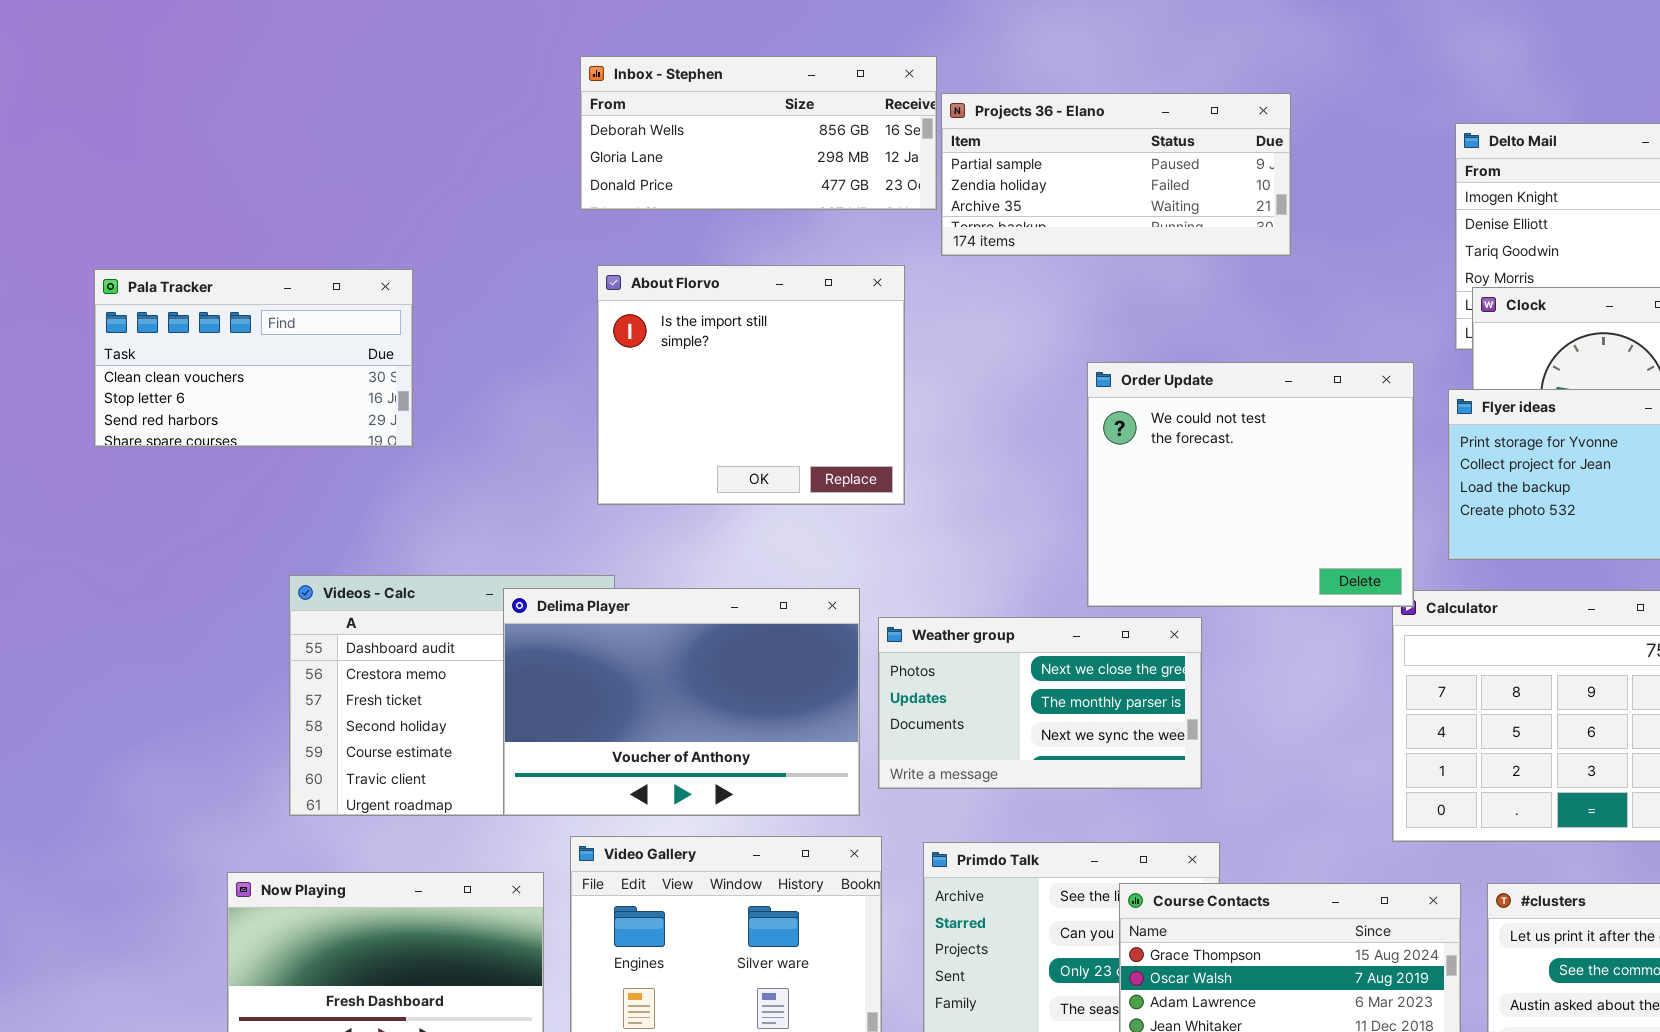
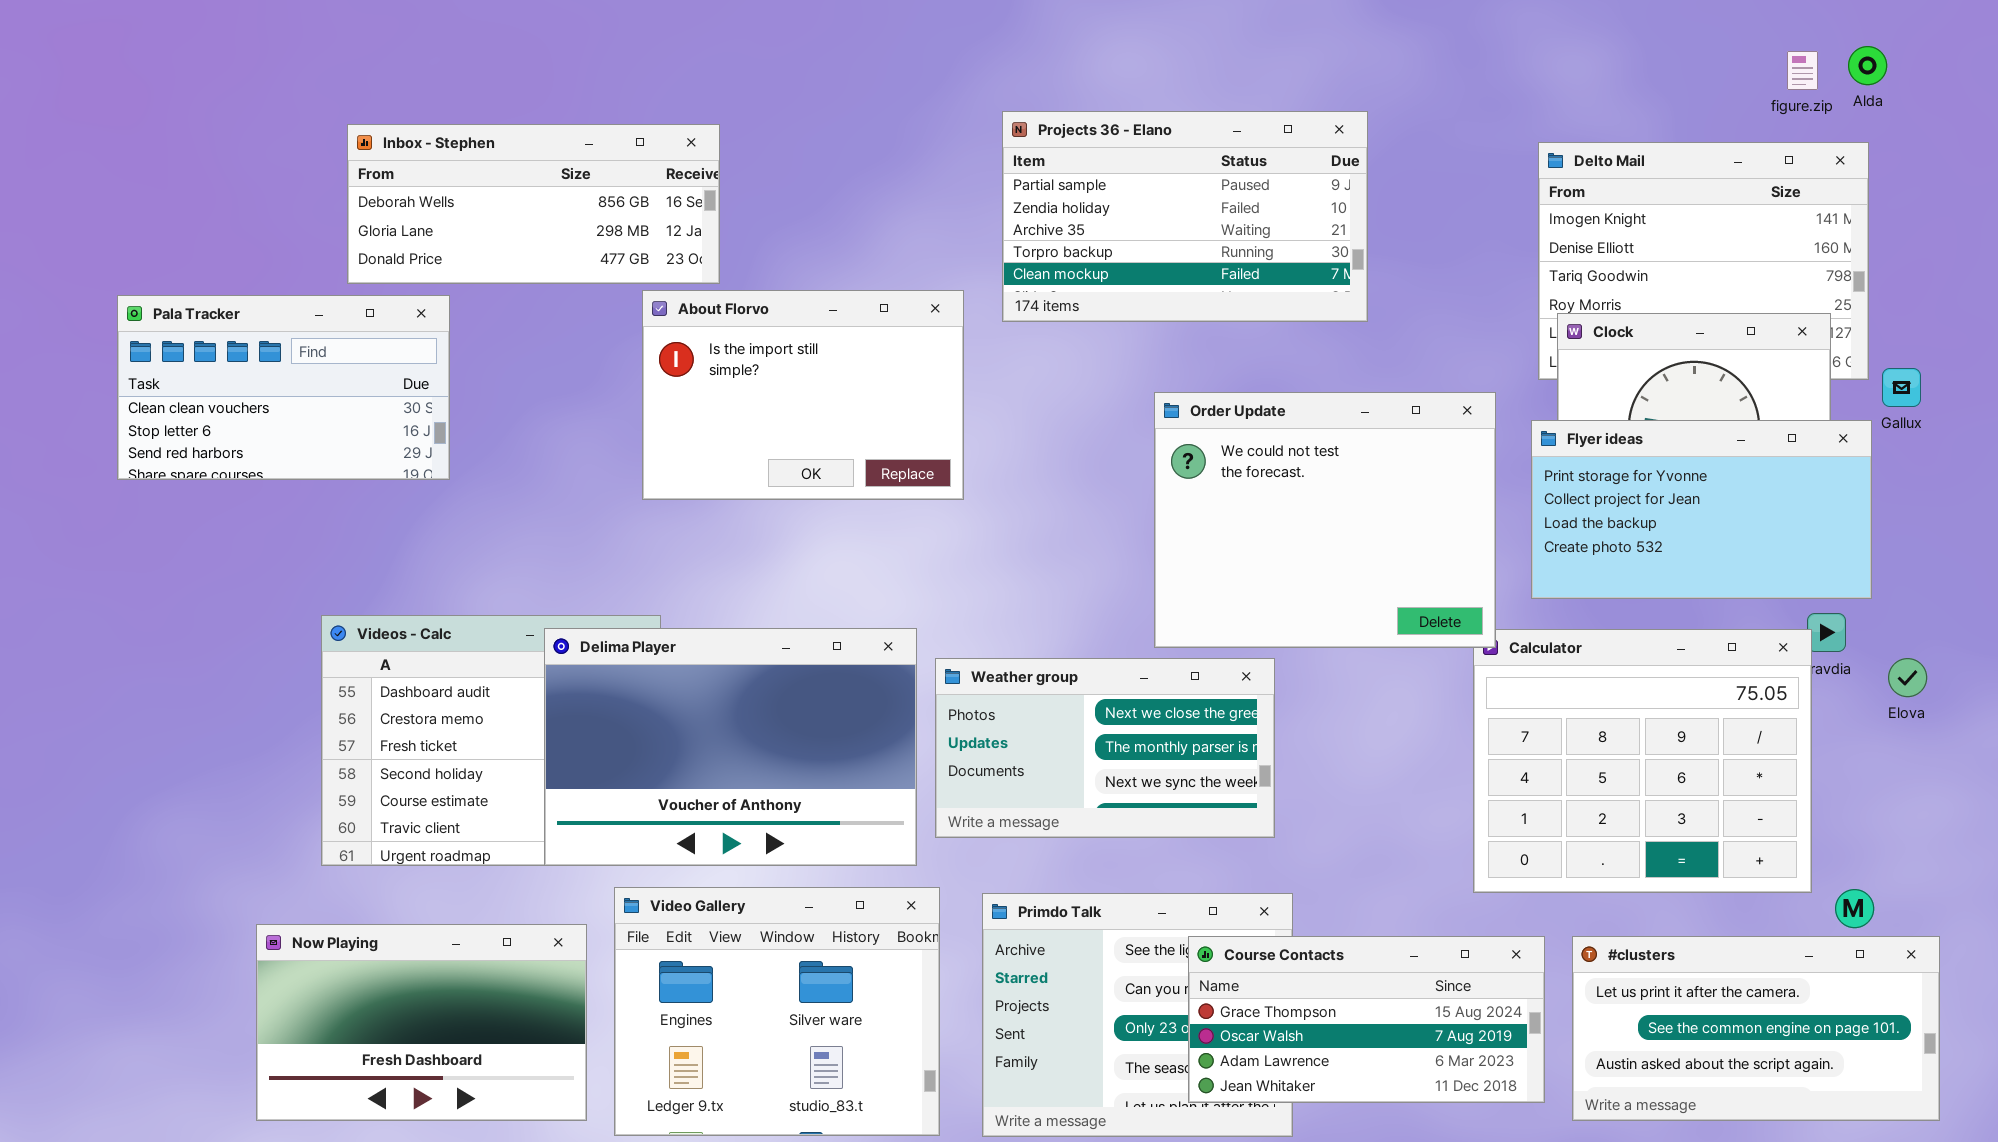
Inbox - Stephen: [580,56,937,210] -> [347,124,720,284], moved
Projects 36 - Elano: [941,93,1291,256] -> [1002,111,1368,322], resized
About Florvo: [597,265,905,505] -> [642,290,964,500], resized

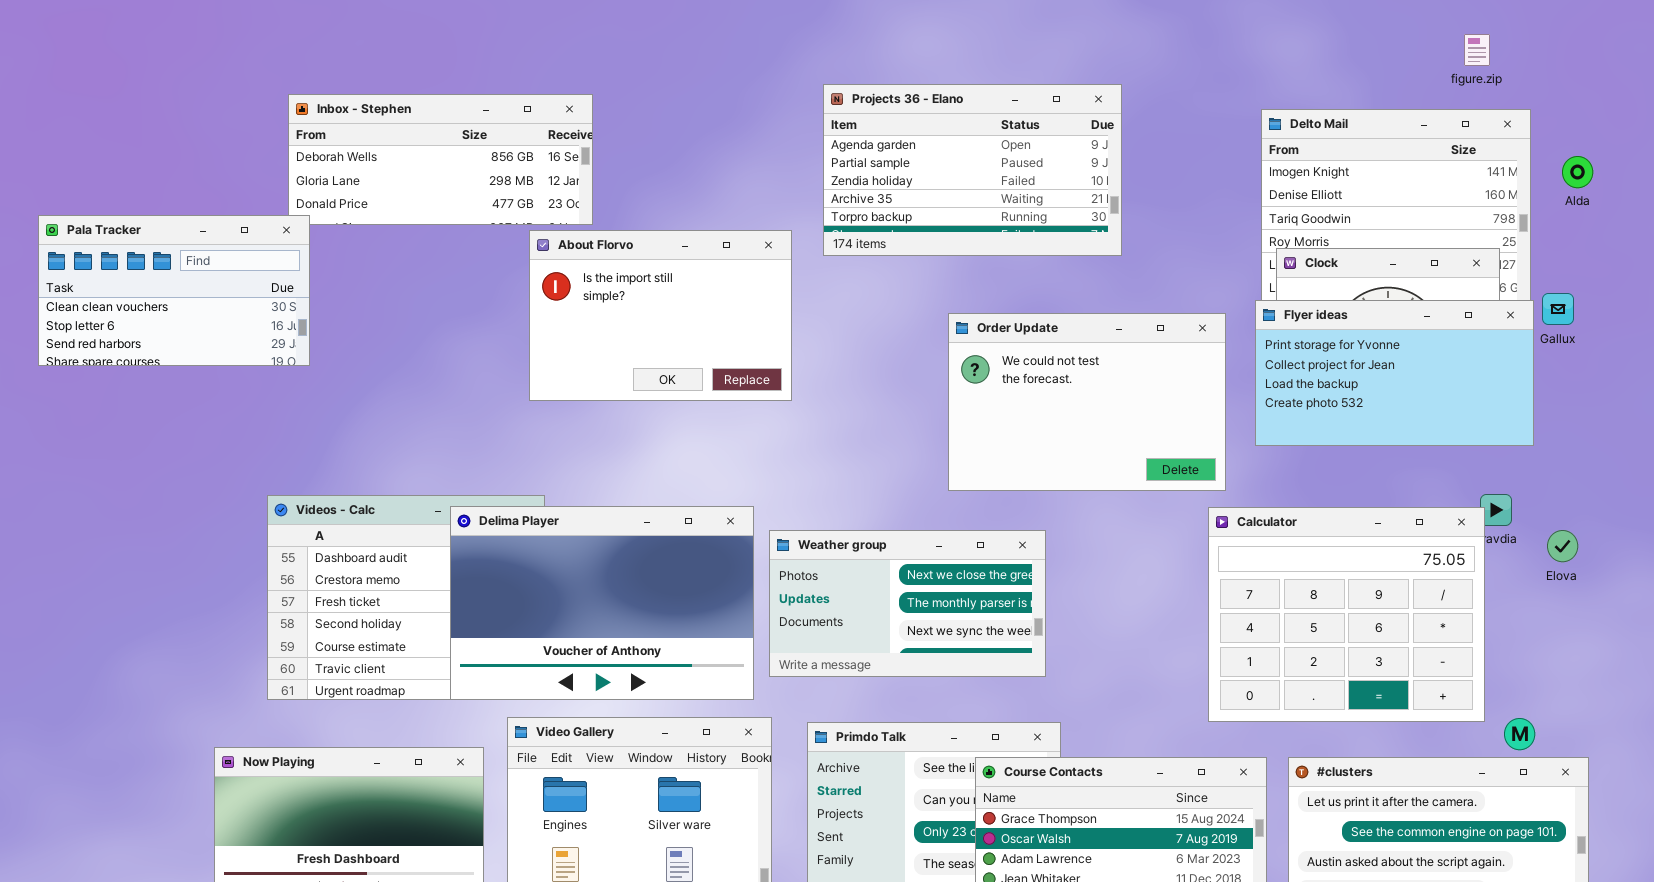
Alda: [1848,46,1887,85] -> [1562,156,1593,188], moved
Projects 36 - Elano: [1002,111,1368,322] -> [823,84,1122,256], scrolled up 1 row
Pala Tracker: [117,295,450,480] -> [38,215,310,366], moved
Order Update: [1154,392,1496,648] -> [948,313,1226,491], resized
Flyer ideas: [1531,420,1872,599] -> [1255,300,1534,446], moved

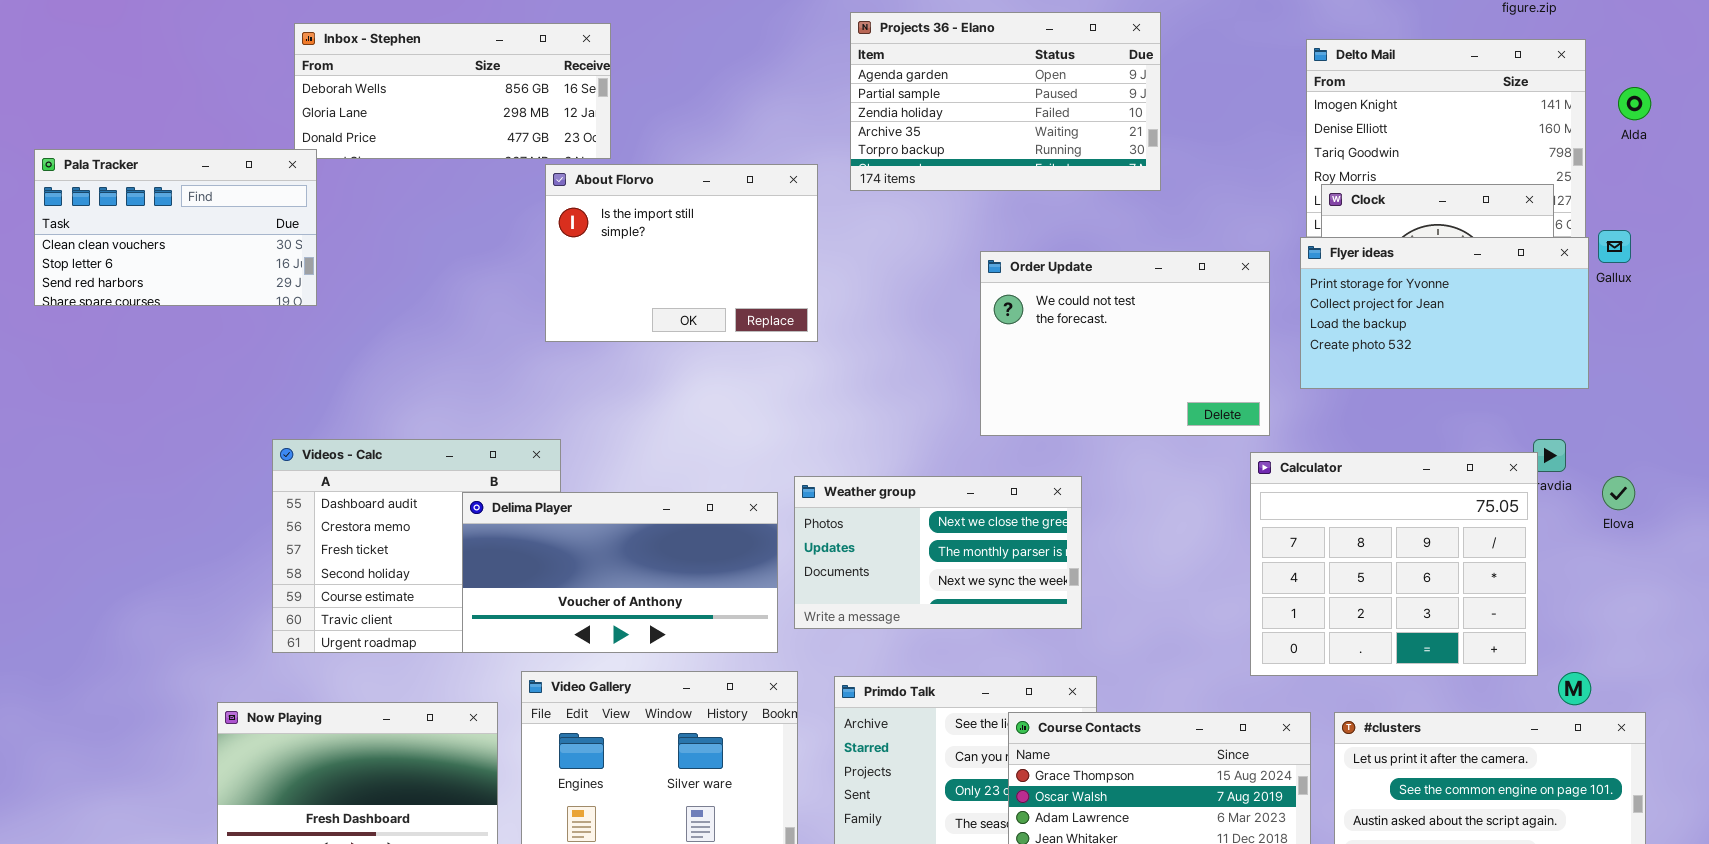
Delima Player: [450,506,754,700] -> [462,492,778,653], resized

